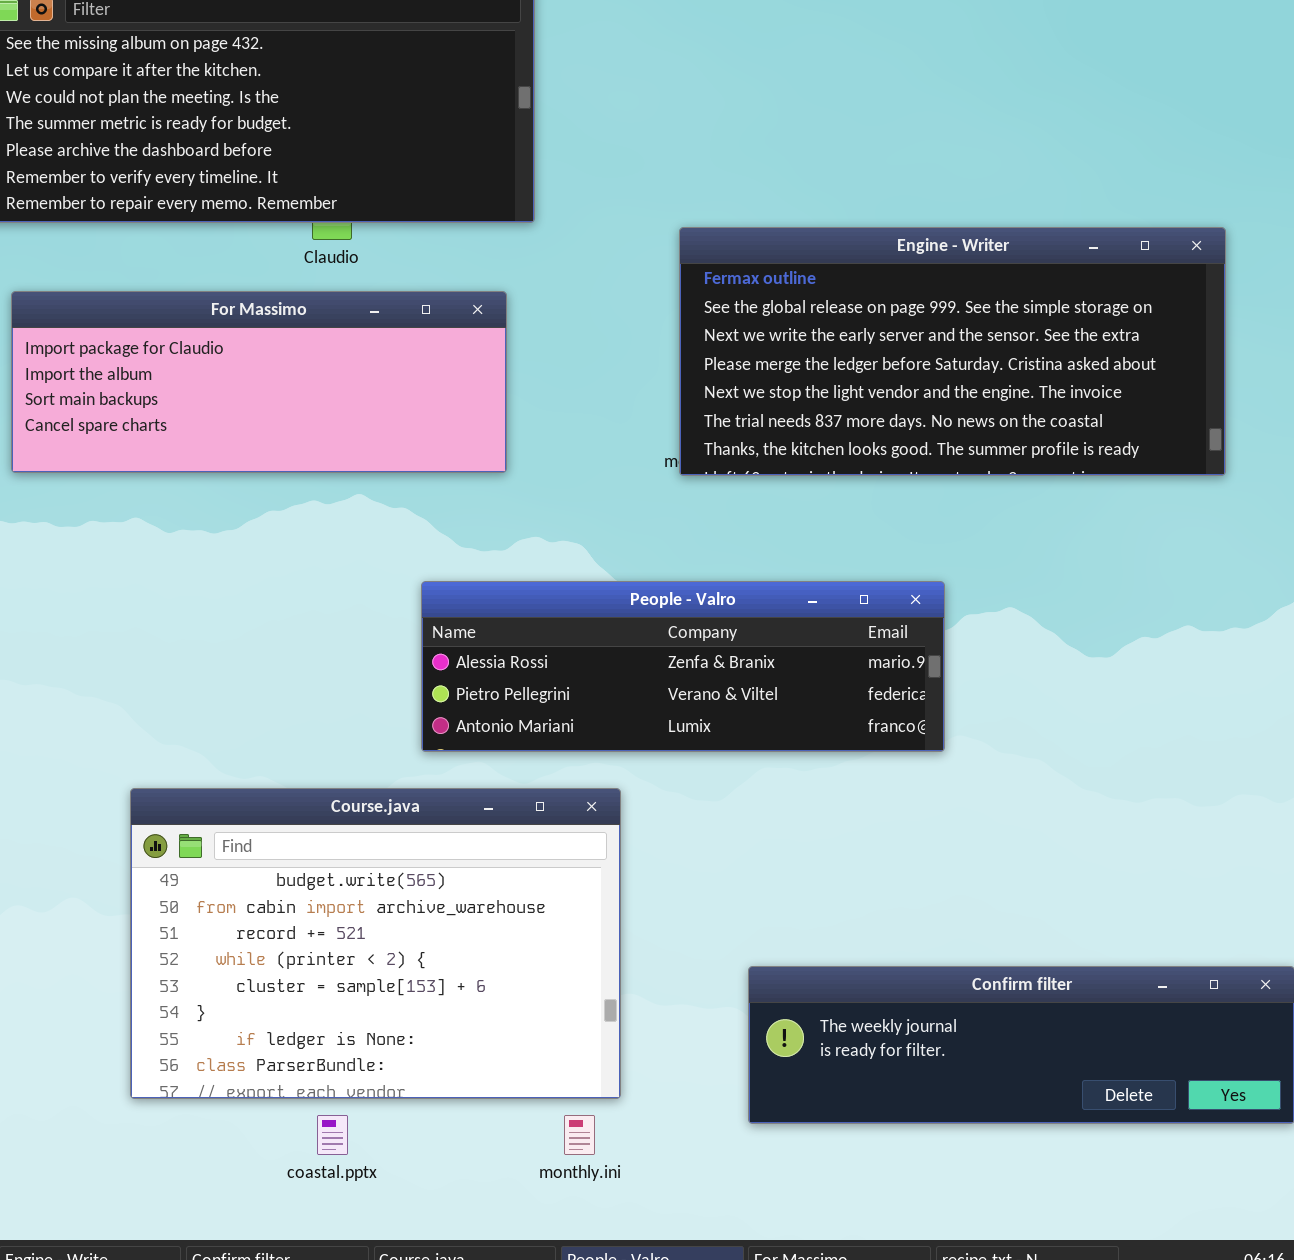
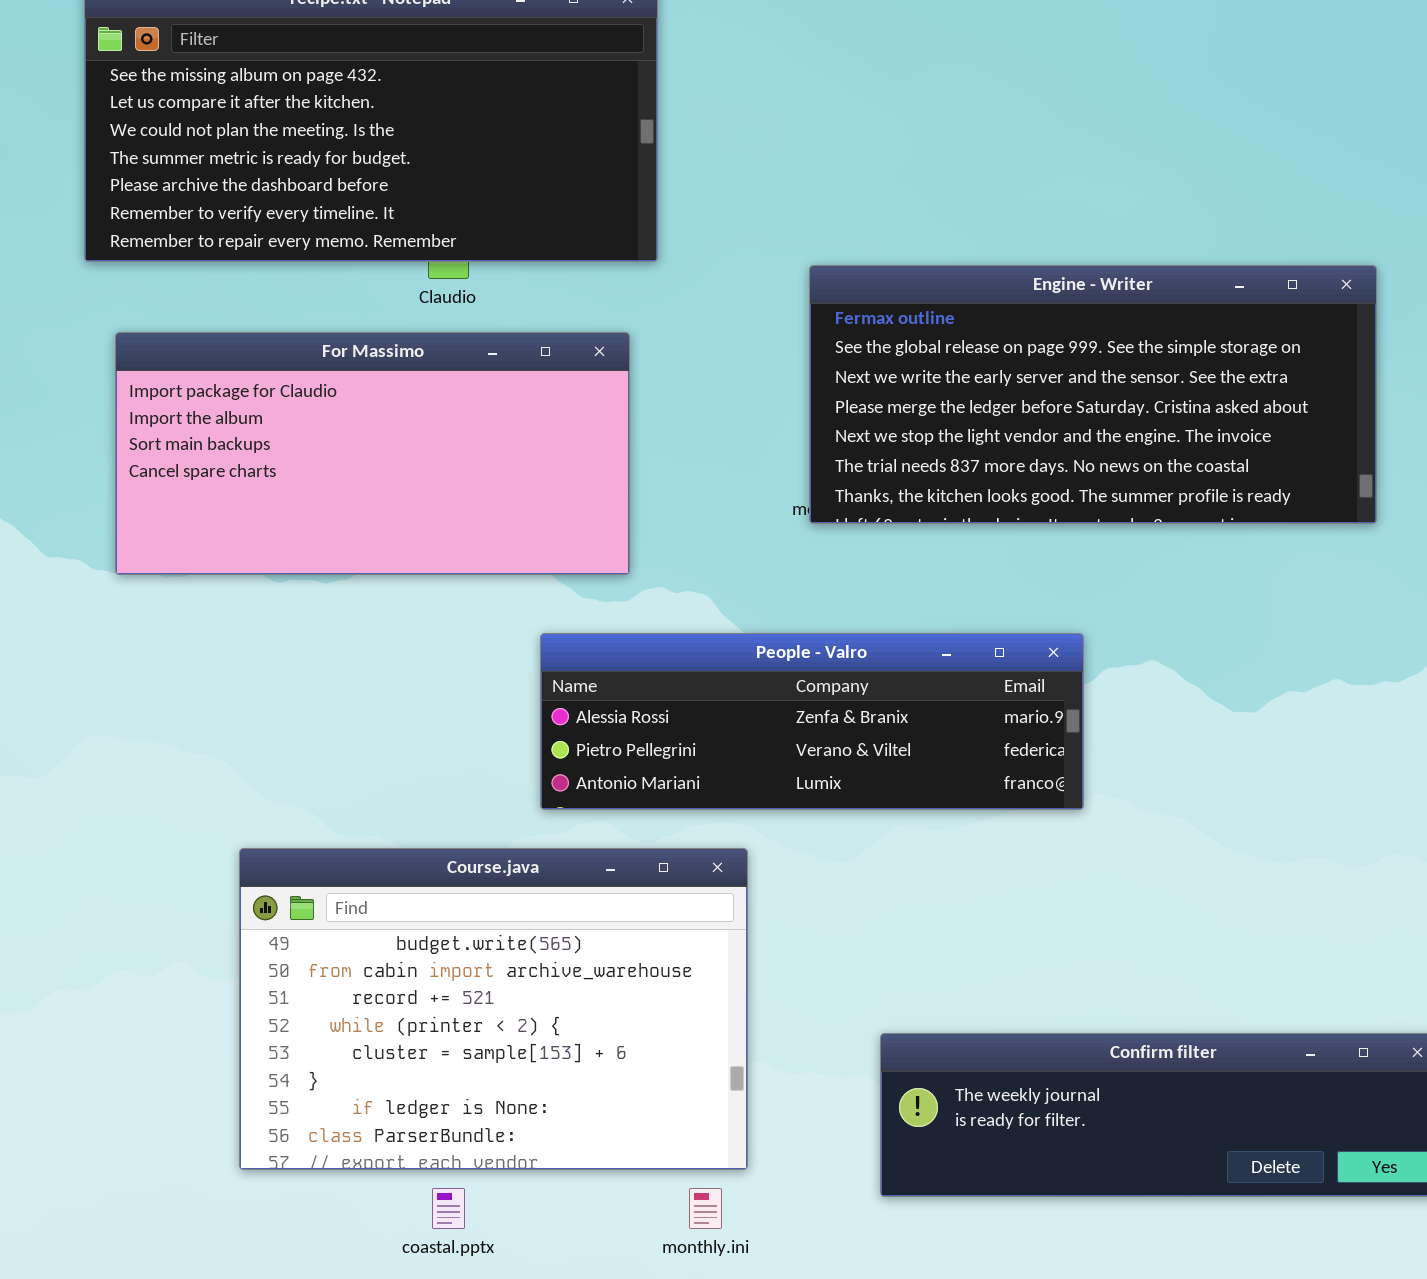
For Massimo: [11,291,507,473] -> [115,332,630,575], resized

